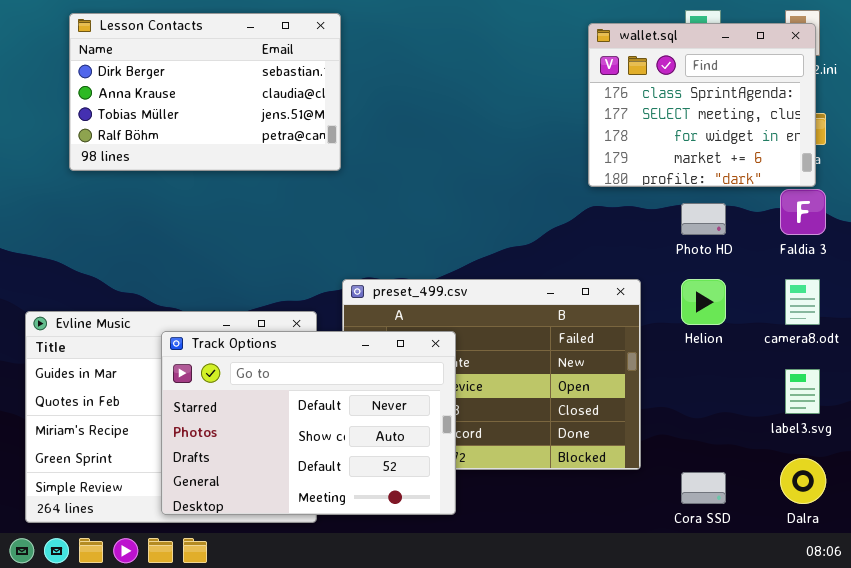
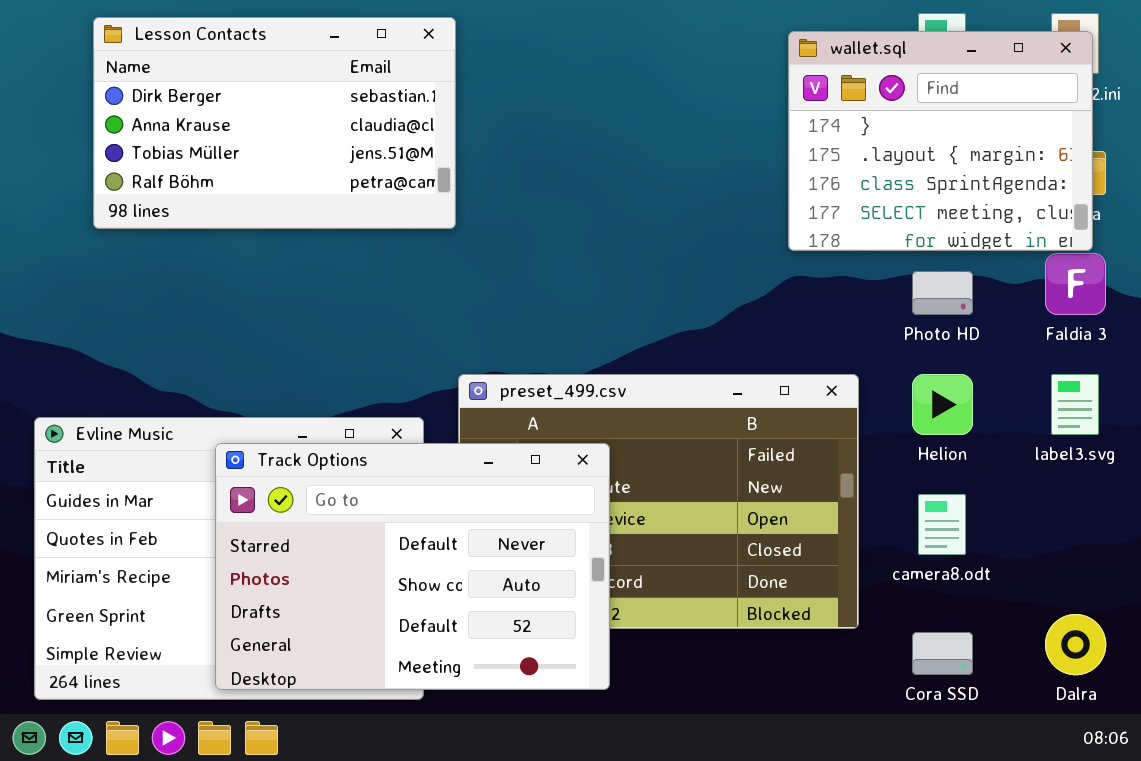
wallet.sql: [588,23,816,187] -> [788,31,1093,251], scrolled up 2 rows
camera8.odt: [785,279,820,325] -> [918,494,966,555], moved
label3.svg: [785,369,820,414] -> [1051,374,1099,435], moved

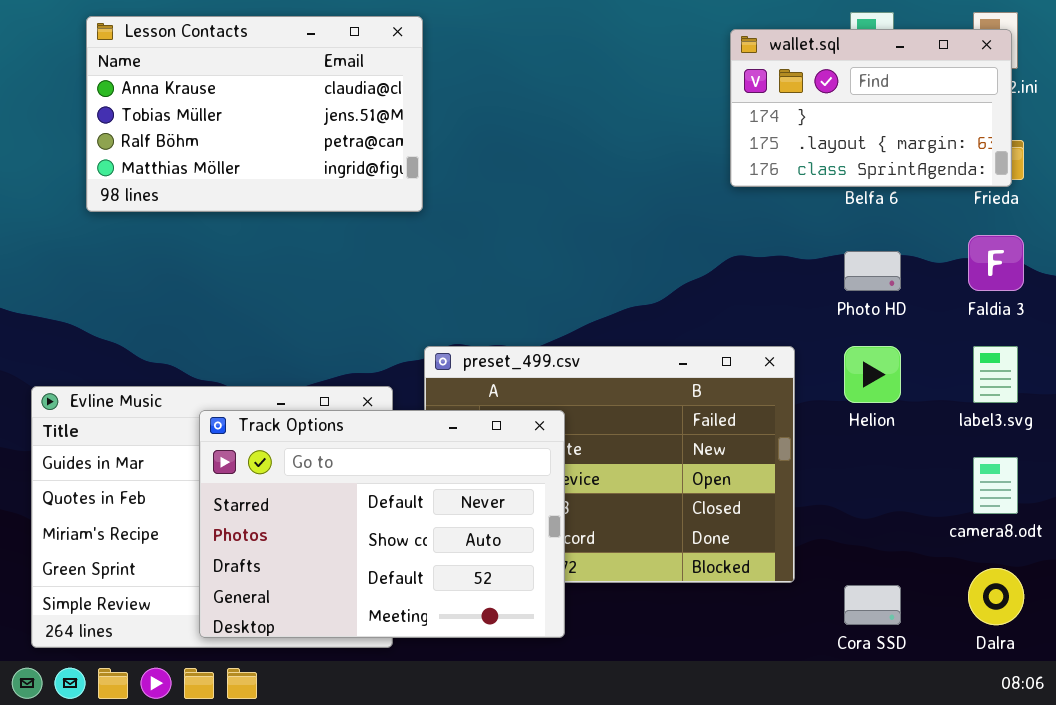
Lesson Contacts: [93,17,456,229] -> [86,16,423,212], scrolled down 1 row
wallet.sql: [788,31,1093,251] -> [730,29,1012,187], resized
camera8.odt: [918,494,966,555] -> [973,457,1018,514], moved

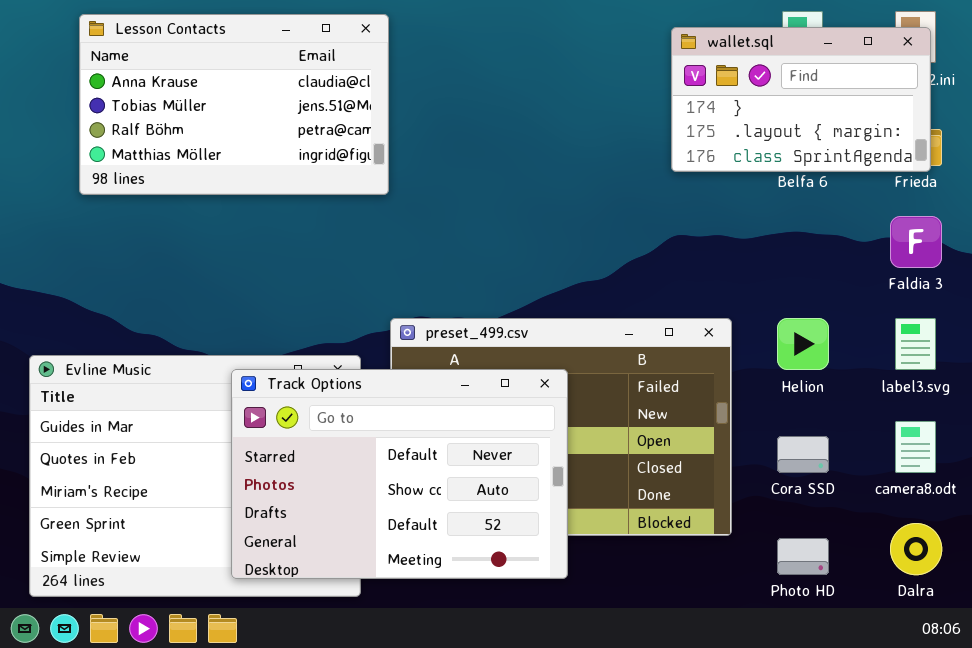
Photo HD: [844,251,901,291] -> [777,538,829,575], moved
Track Options: [199,410,565,638] -> [231,369,568,579], moved
Cora SSD: [844,585,901,625] -> [777,436,829,473], moved

